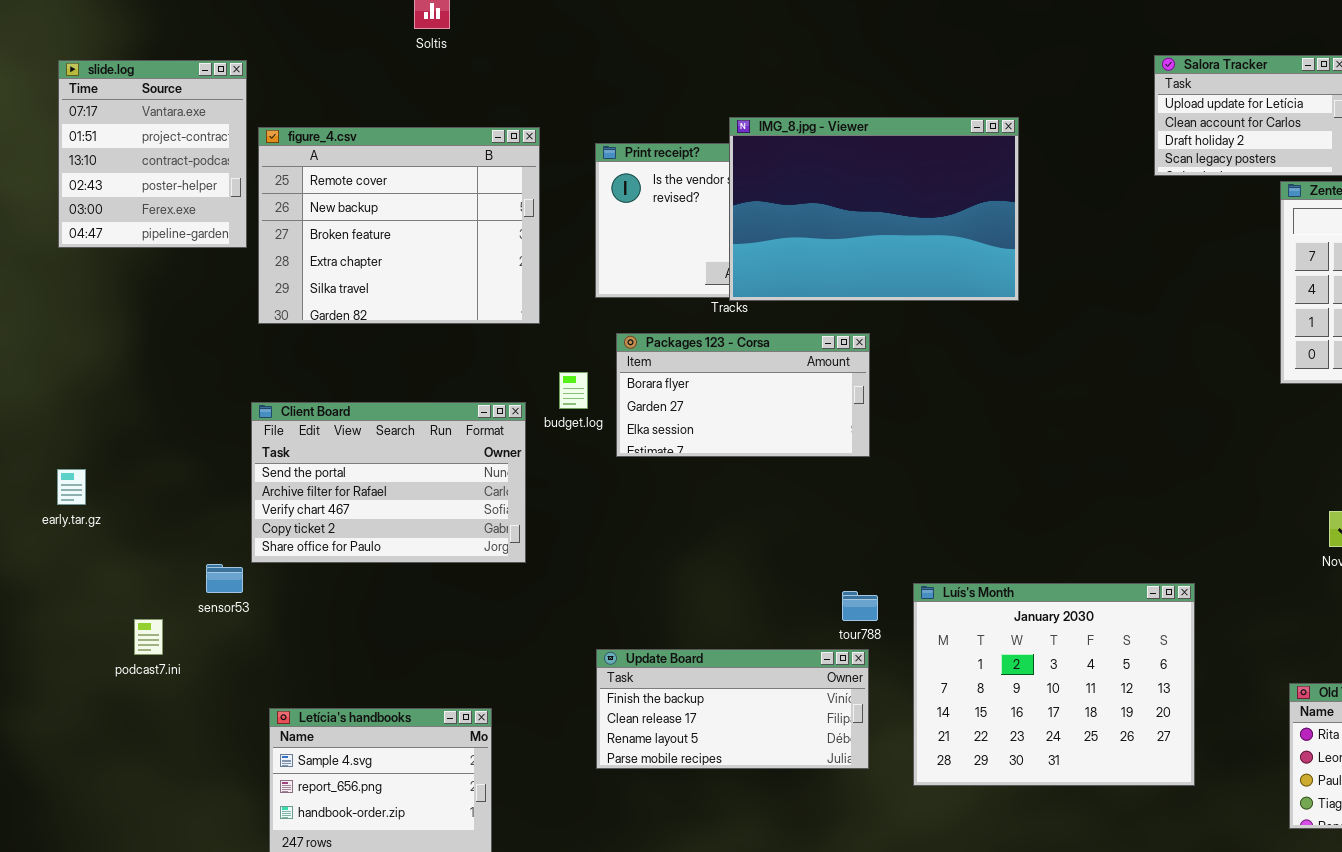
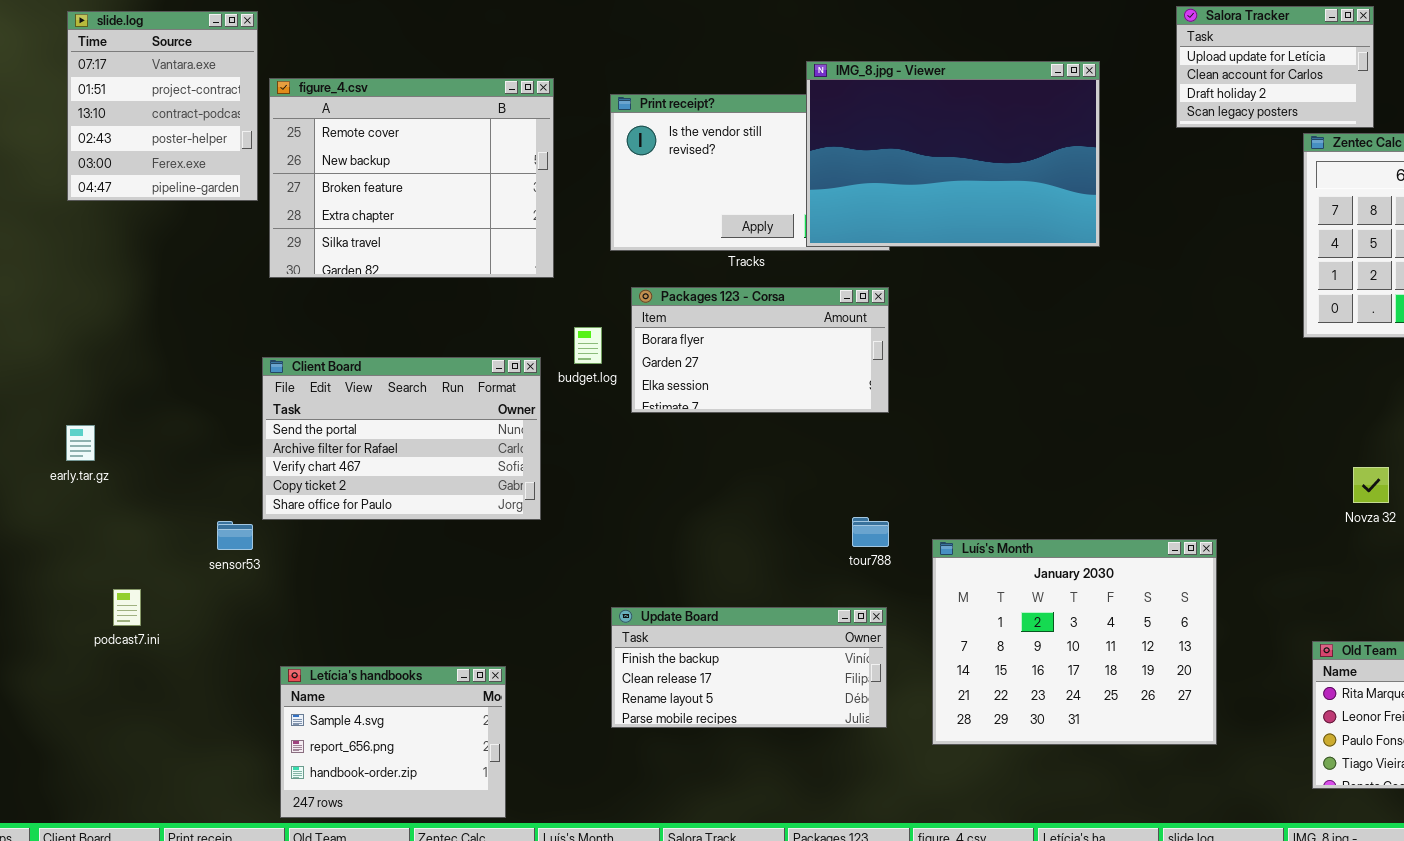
IMG_8.jpg - Viewer: [729,117,1019,301] -> [806,61,1100,247], moved
tour788: [842,591,878,621] -> [852,517,889,547], moved
podcast7.ini: [134,619,163,655] -> [113,589,141,626], moved

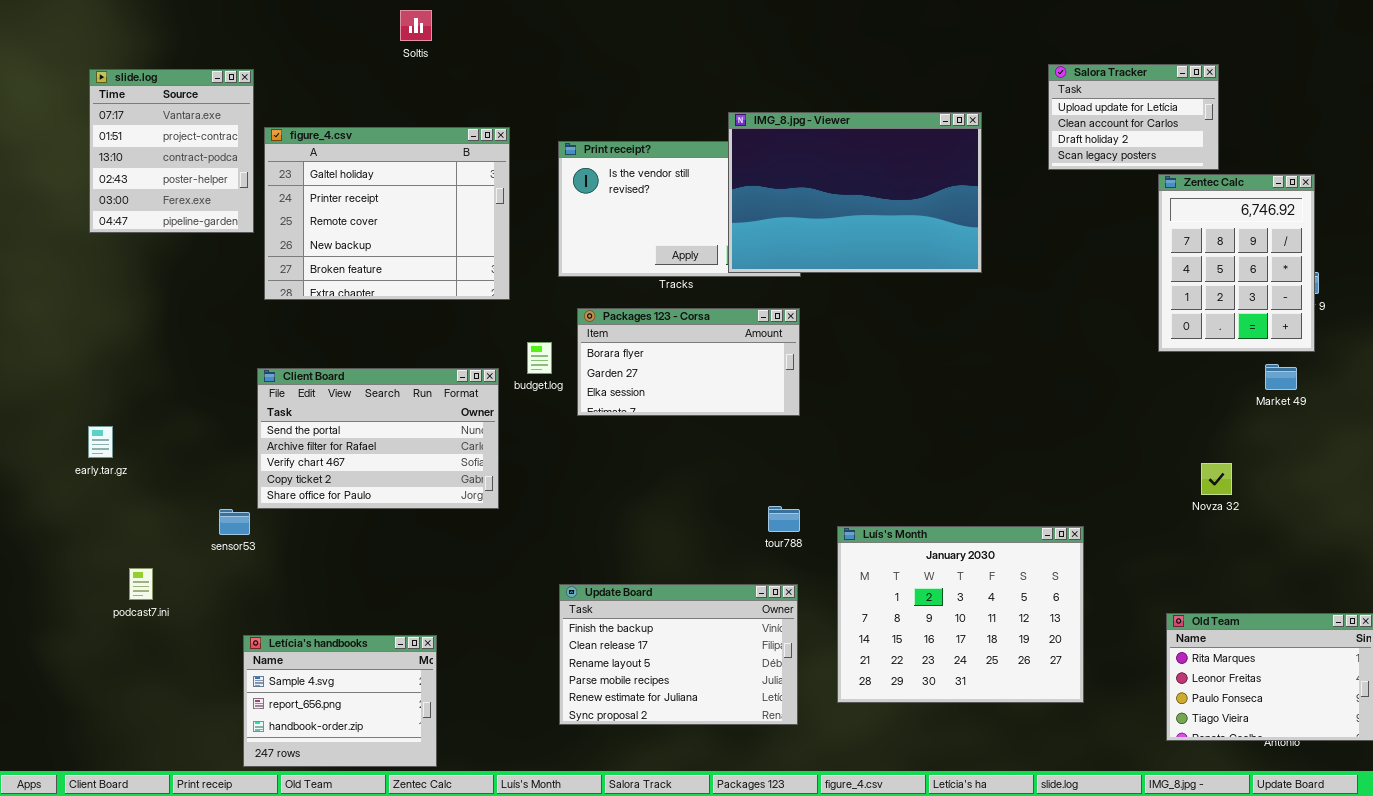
figure_4.csv: [269,78,554,278] -> [264,127,510,300], scrolled up 2 rows
Update Board: [611,607,887,728] -> [559,584,798,725], resized
Letícia's handbooks: [280,666,506,818] -> [243,635,437,767], moved

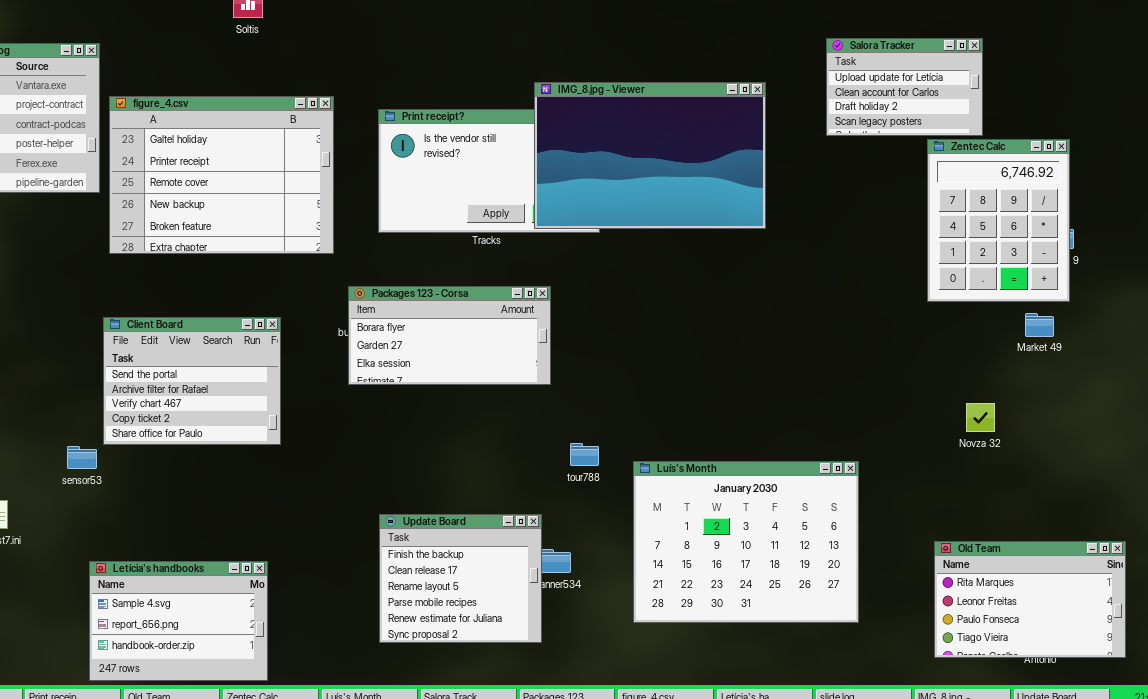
Packages 123 - Corsa: [577,308,800,416] -> [348,286,551,385], moved
Client Board: [257,368,499,509] -> [103,317,281,445], resized
Update Board: [559,584,798,725] -> [379,514,542,643], resized

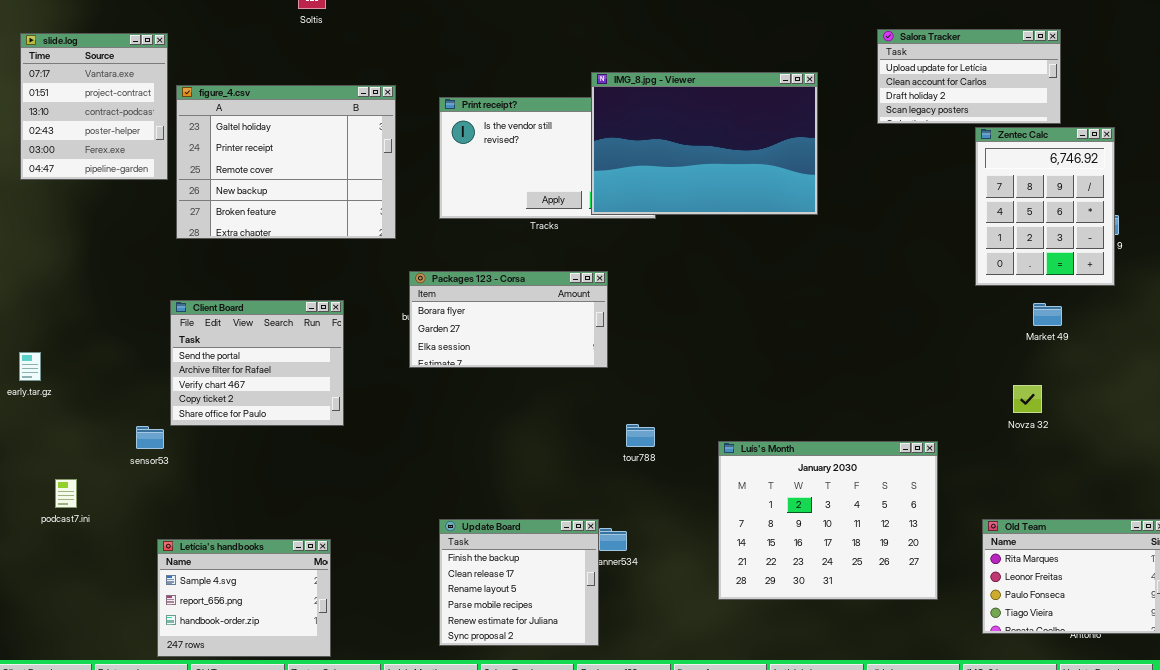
Salora Tracker: [826,38,983,136] -> [877,29,1061,124], resized
Market 49: [1025,313,1054,337] -> [1033,303,1062,326], moved
Luís's Month: [633,461,859,623] -> [718,441,938,600], moved
Update Board: [379,514,542,643] -> [439,519,599,646], moved

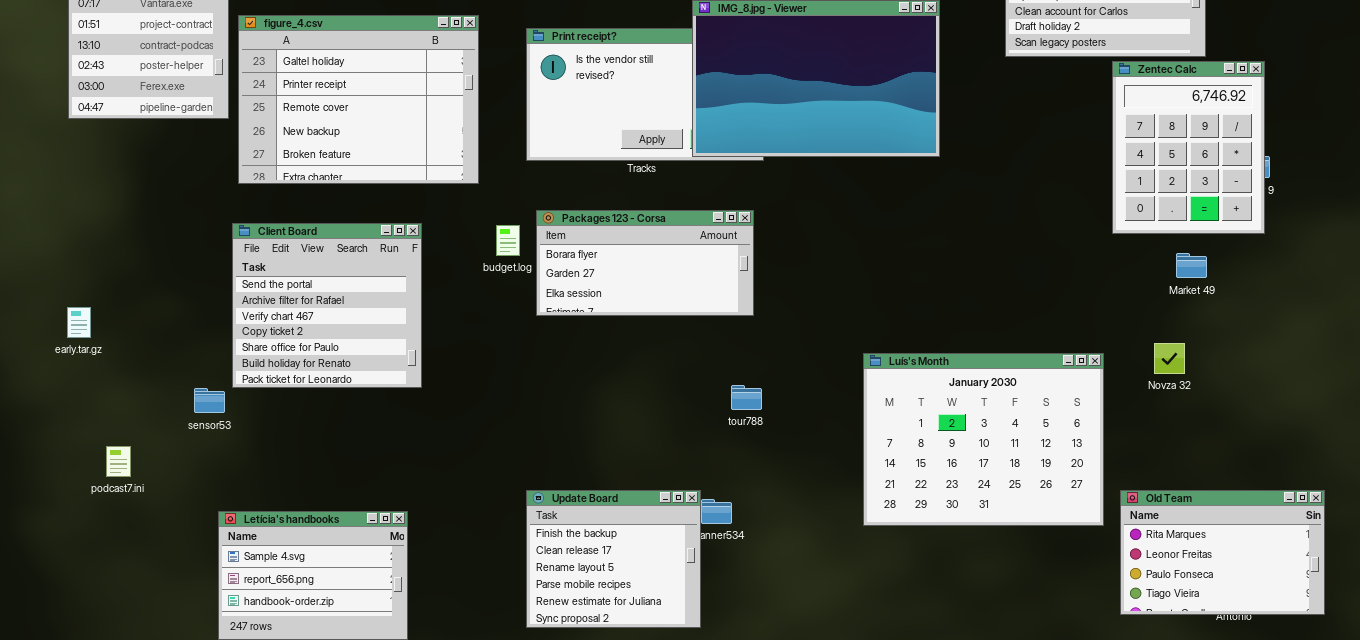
Packages 123 - Corsa: [409,271,608,368] -> [536,210,754,316], moved
Client Board: [170,300,344,426] -> [232,223,422,388], resized
Luís's Month: [718,441,938,600] -> [863,353,1104,526], moved

